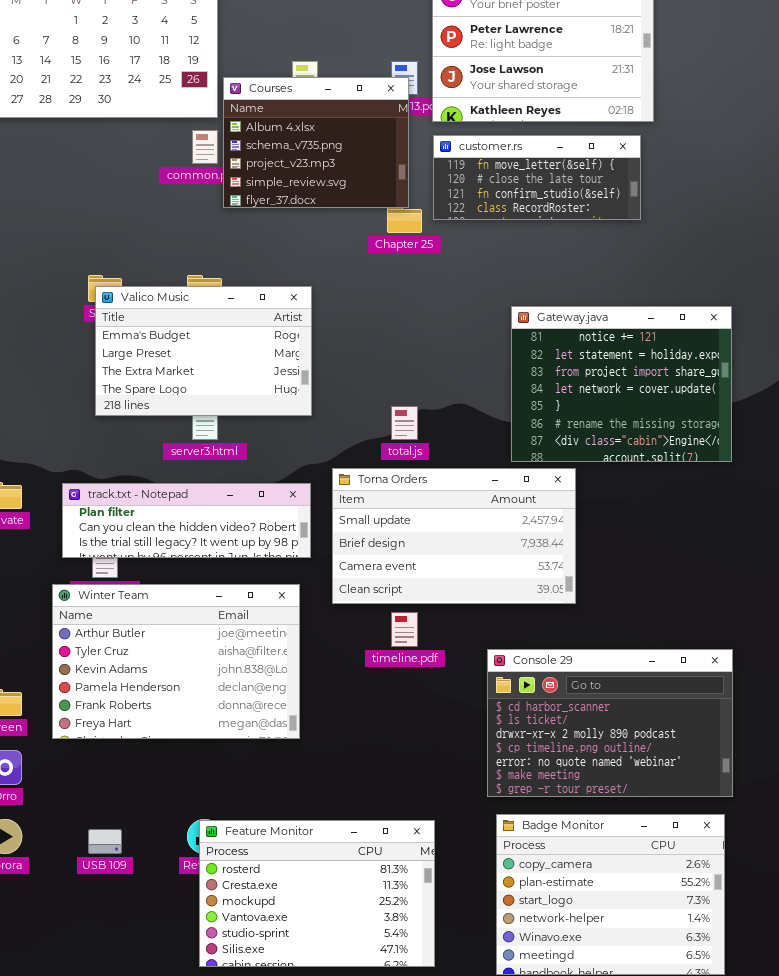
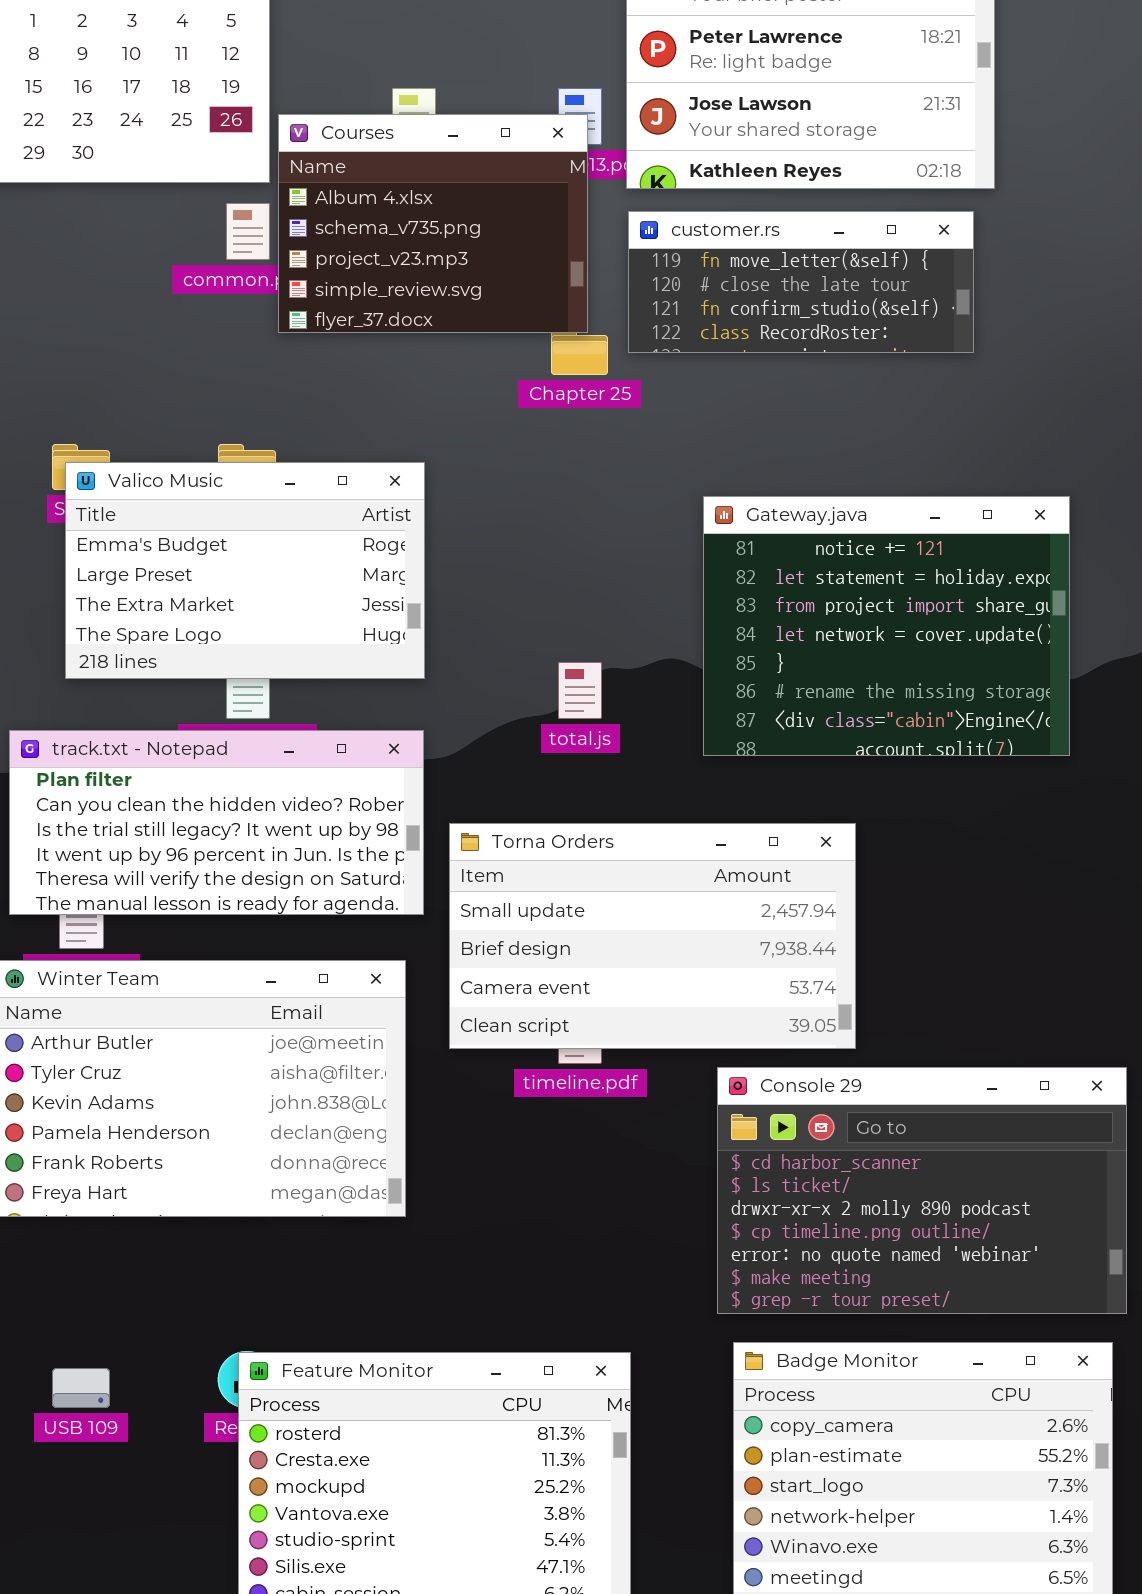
Gateway.java: [511,306,732,462] -> [703,496,1070,756], moved
Torna Orders: [332,468,576,604] -> [449,823,856,1049], moved
track.txt - Notepad: [62,483,311,558] -> [9,730,424,915], resized

